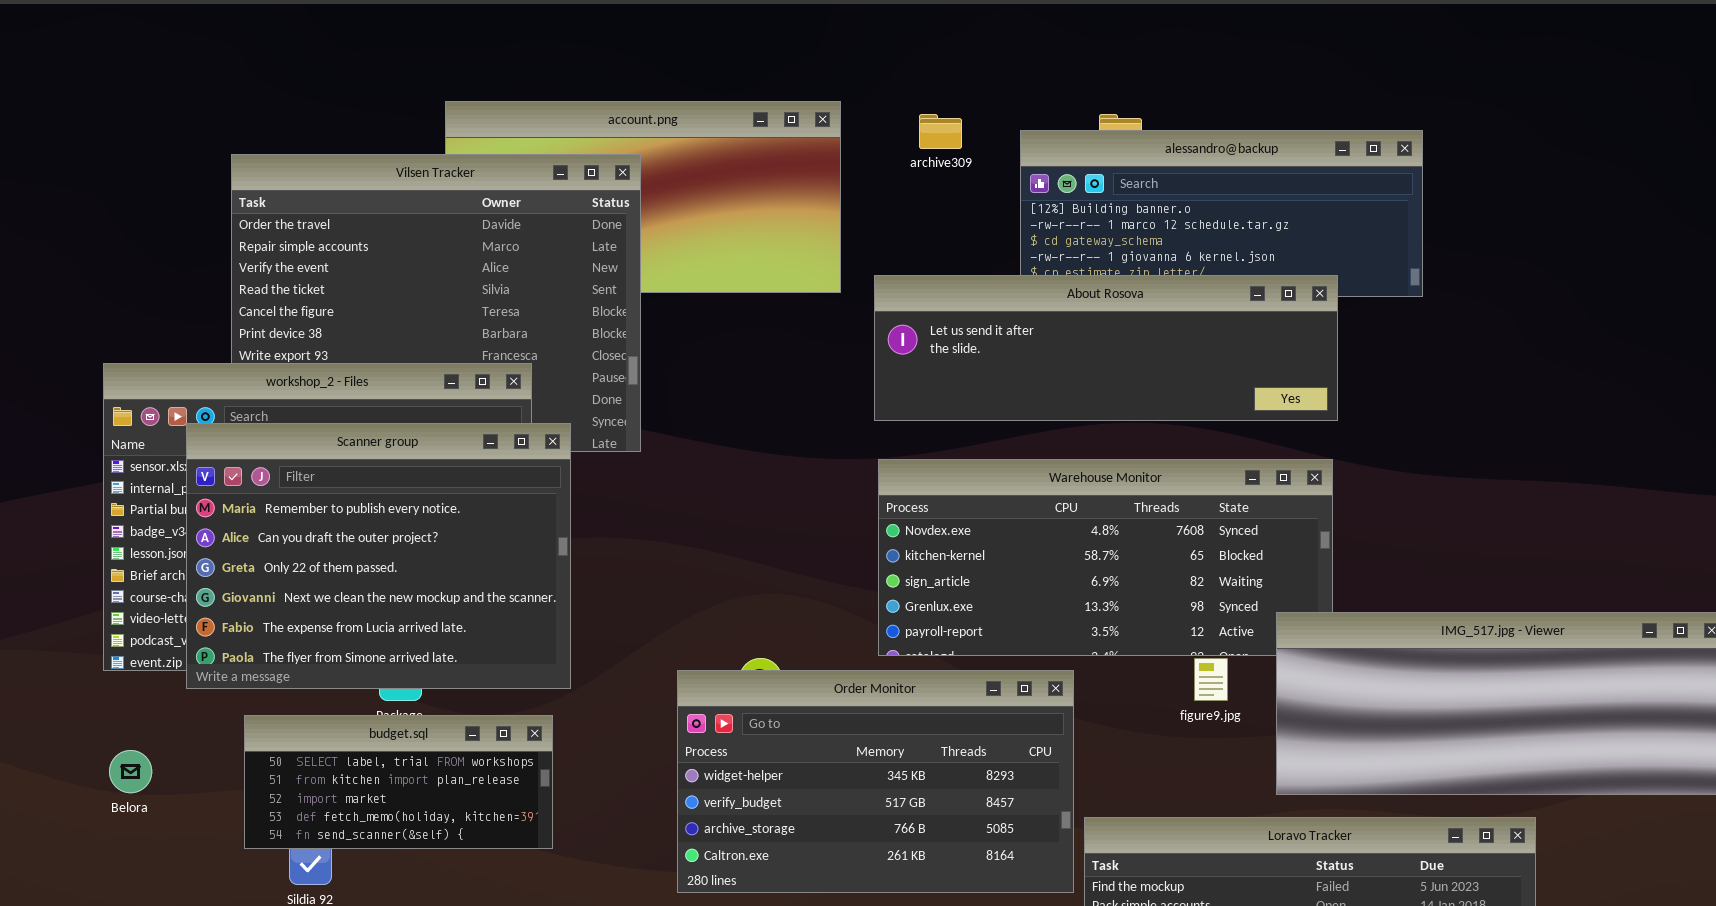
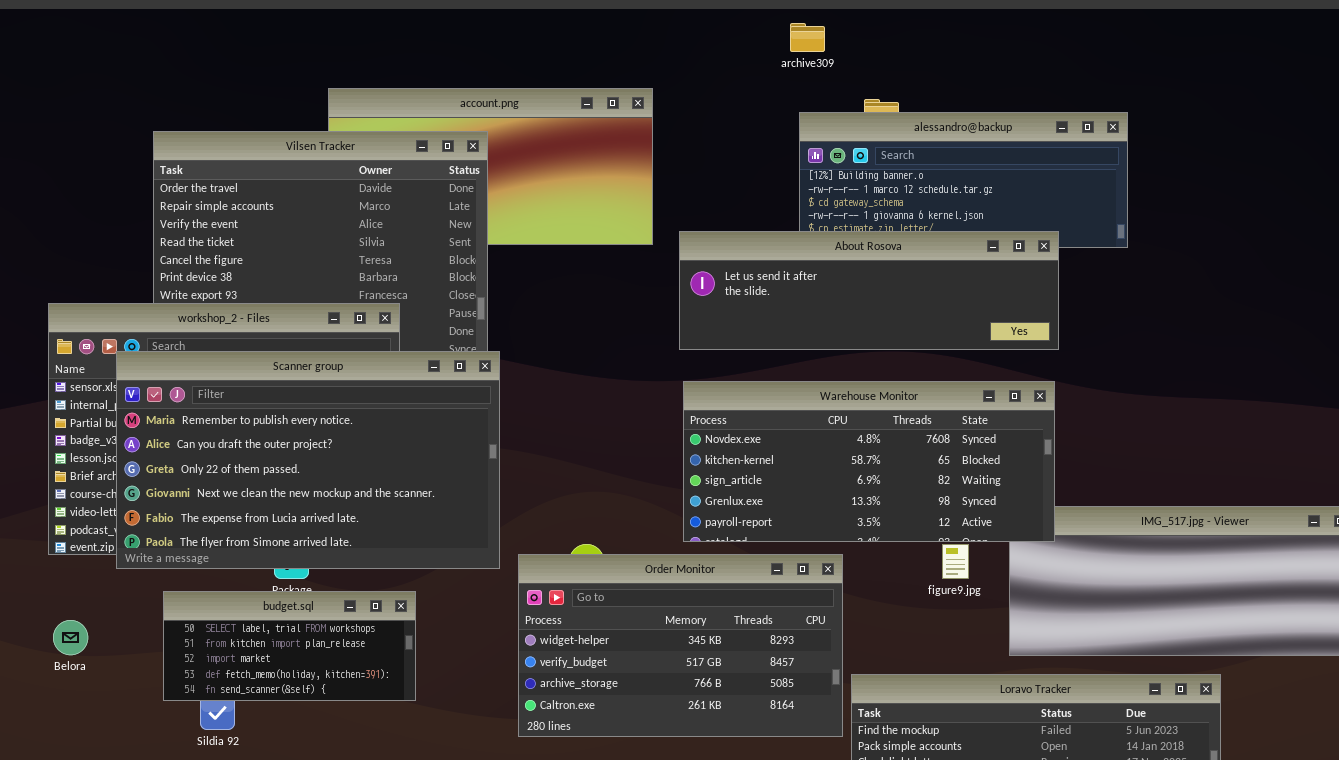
archive309: [919,114,962,149] -> [790,23,825,52], moved
Scanner group: [186,423,571,689] -> [116,351,500,569], resized
Warehouse Monitor: [878,459,1333,656] -> [683,381,1055,542], raised

